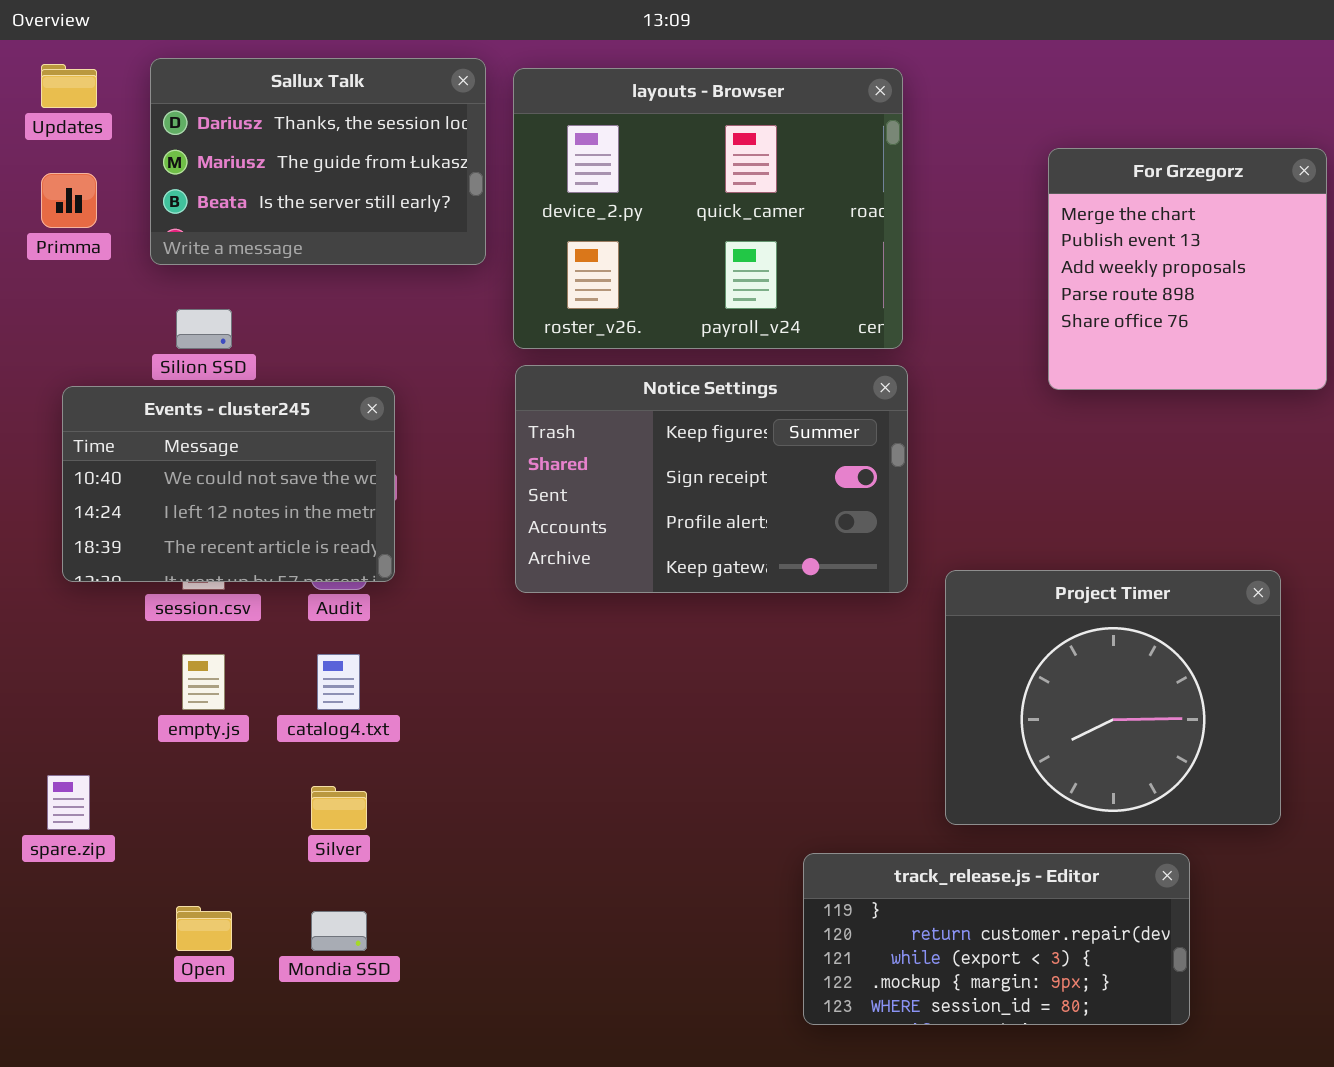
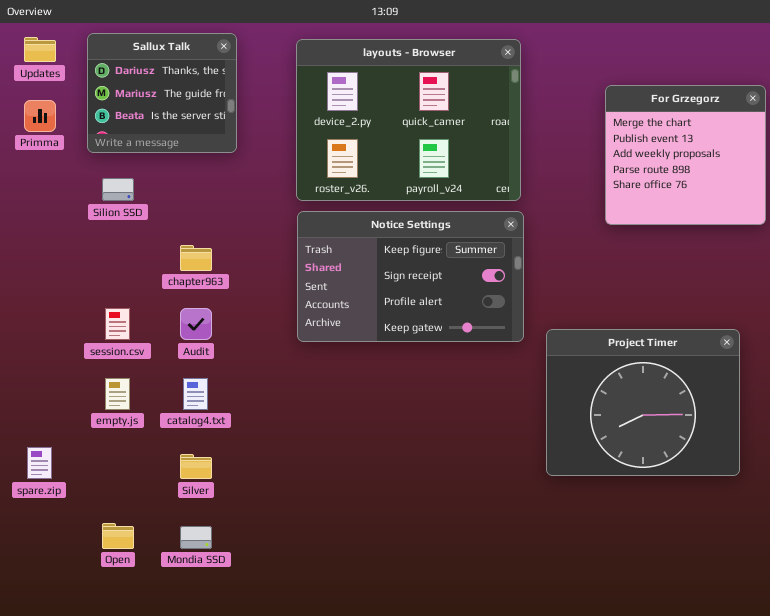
Sallux Talk: [150,58,486,265] -> [87,33,237,153], resized
Events - cluster245: [62,386,395,582] -> none, closed
track_release.js - Editor: [803,853,1190,1025] -> none, closed

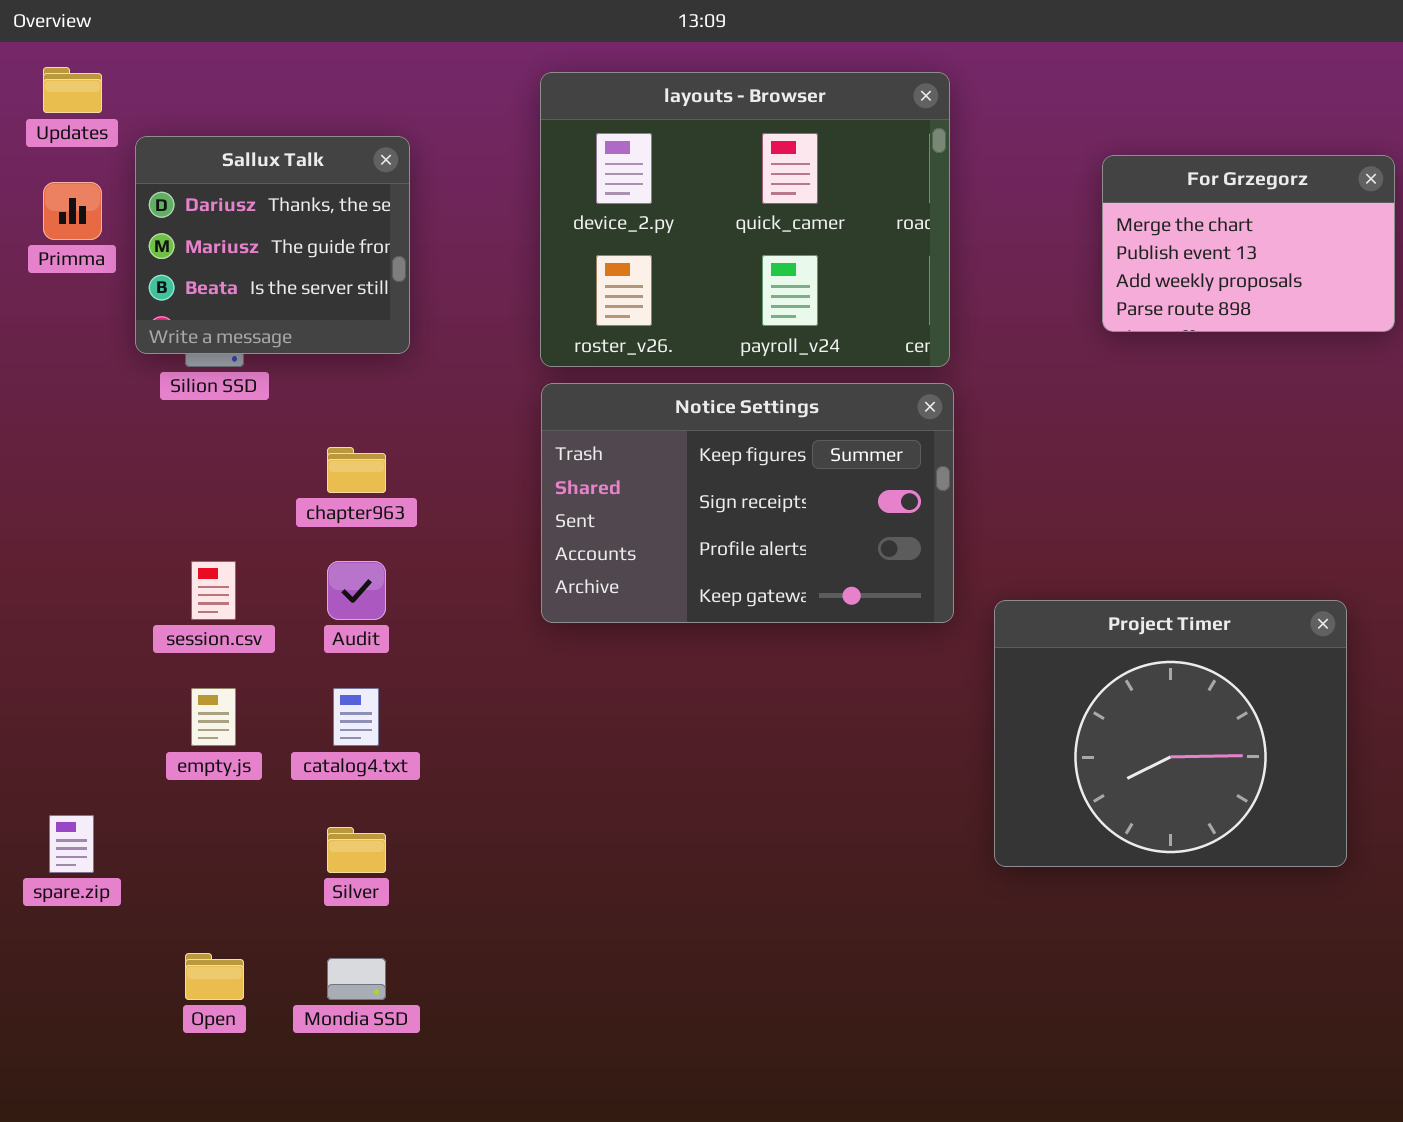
Sallux Talk: [87,33,237,153] -> [135,136,410,354], moved
For Grzegorz: [605,85,766,225] -> [1102,155,1395,332], resized

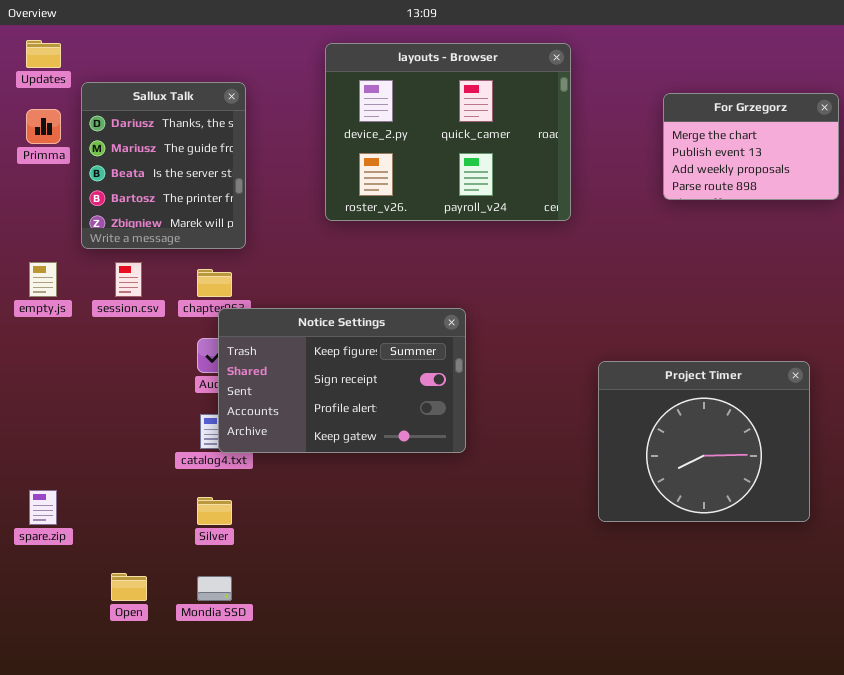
Sallux Talk: [135,136,410,354] -> [81,82,246,249], resized
Notice Settings: [541,383,954,623] -> [218,308,466,453], moved
session.csv: [191,561,236,620] -> [115,262,142,297], moved
empty.js: [191,688,236,746] -> [29,262,57,297], moved

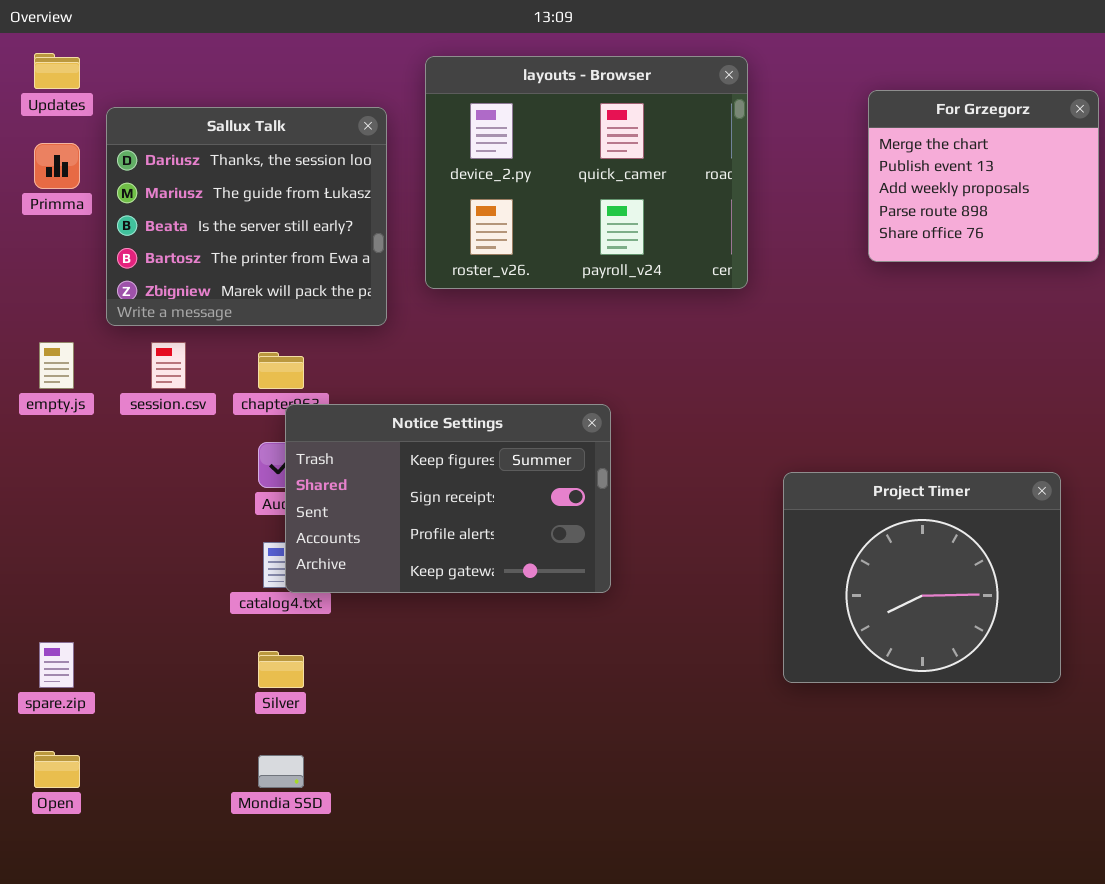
Sallux Talk: [81,82,246,249] -> [106,107,387,326], resized
For Grzegorz: [663,93,839,200] -> [868,90,1099,262], resized
Open: [111,573,147,601] -> [34,751,80,788], moved

